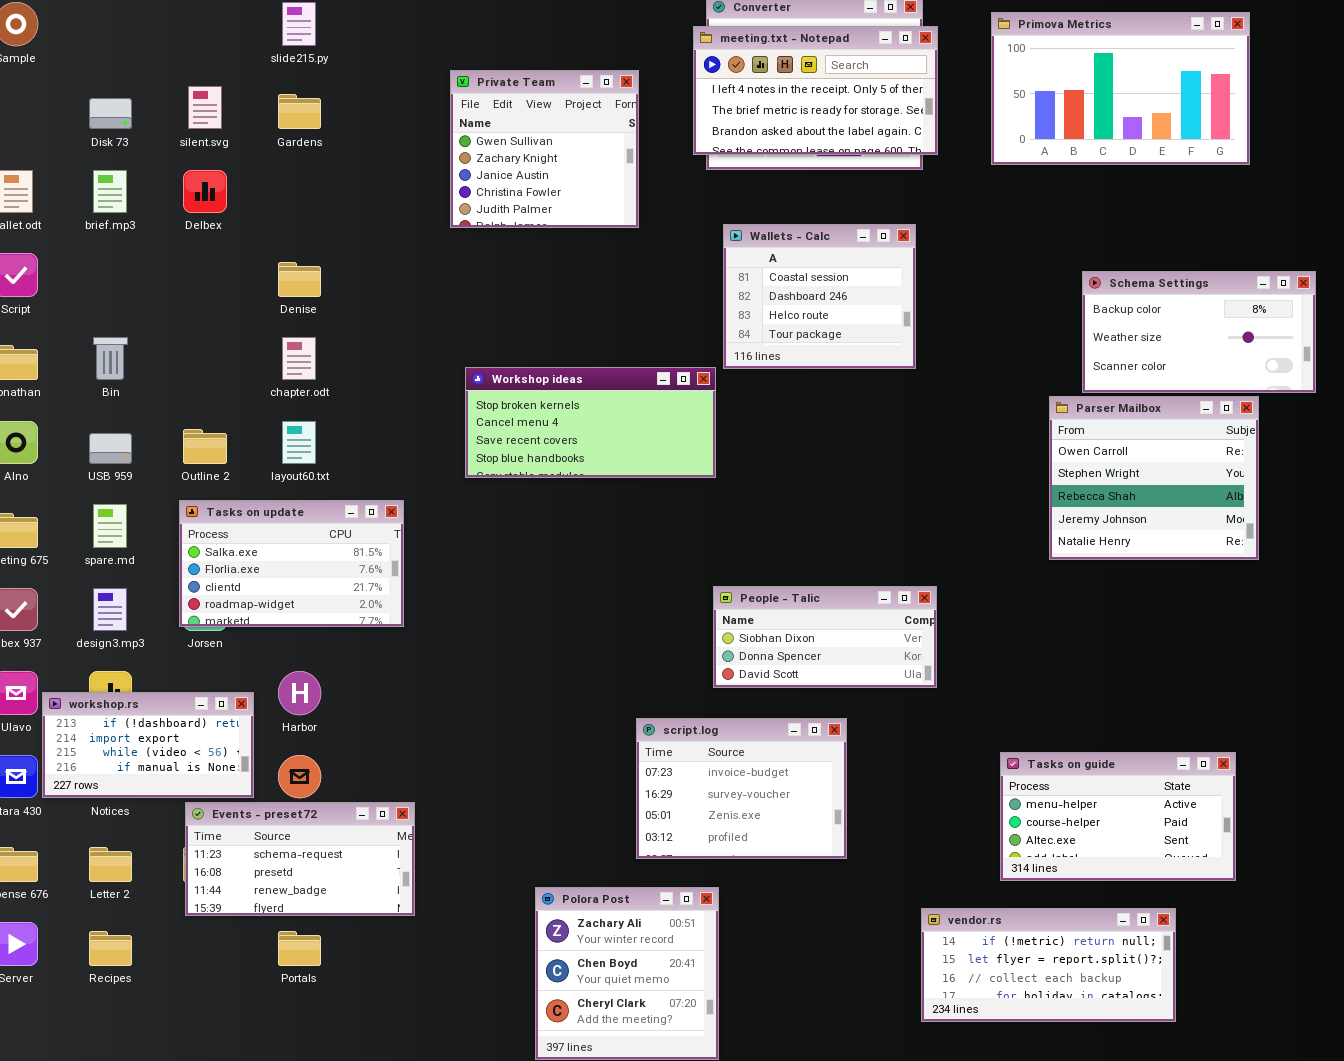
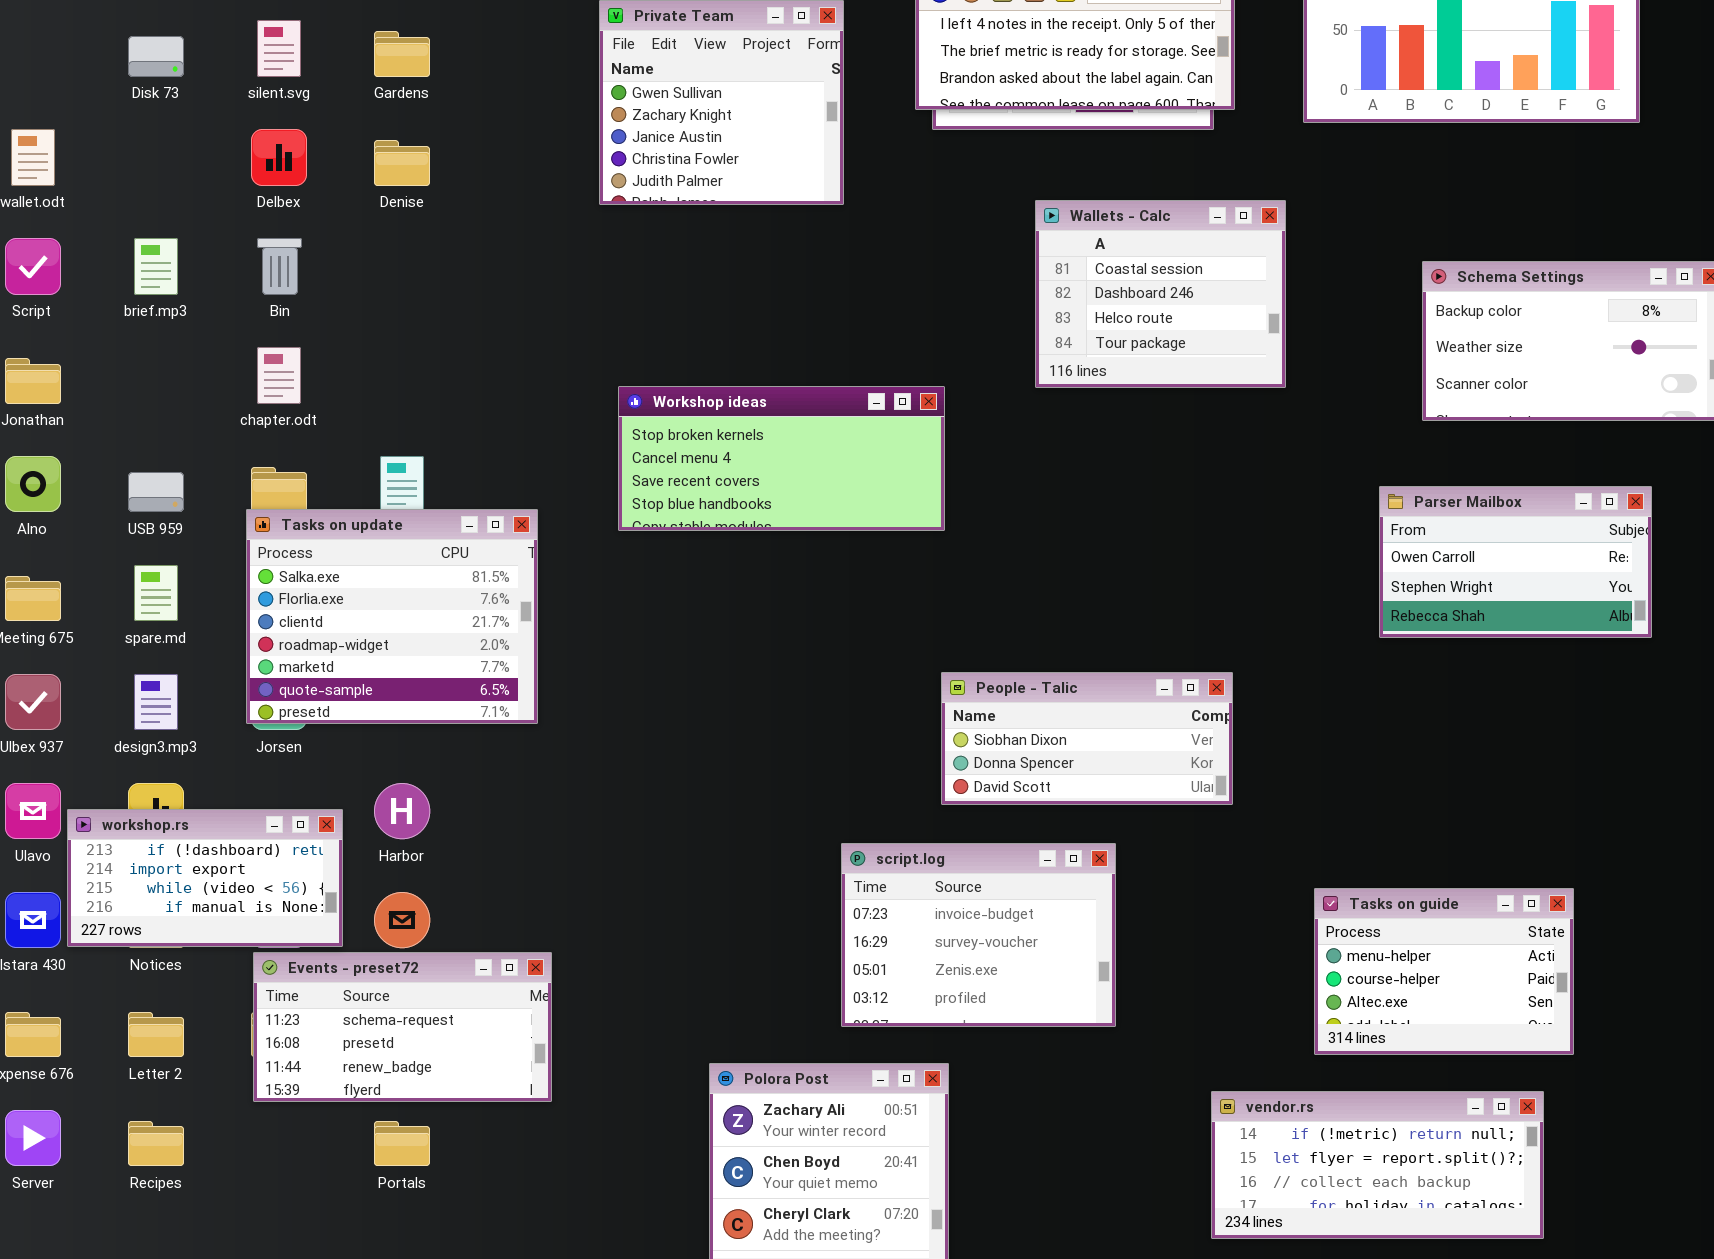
brief.mp3: [93,170,127,213] -> [134,238,178,295], moved
Wallets - Calc: [723,224,916,369] -> [1035,200,1286,388], moved
Denise: [278,262,321,297] -> [374,140,430,186], moved
Bin: [93,337,128,380] -> [257,238,302,295], moved
chapter.odt: [282,337,316,380] -> [257,347,301,404], moved
Parser Mailbox: [1049,396,1259,560] -> [1379,486,1652,638], resized
Tasks on update: [179,500,404,627] -> [246,509,538,724], resized
Tasks on guide: [1000,752,1236,881] -> [1314,888,1574,1055], resized

